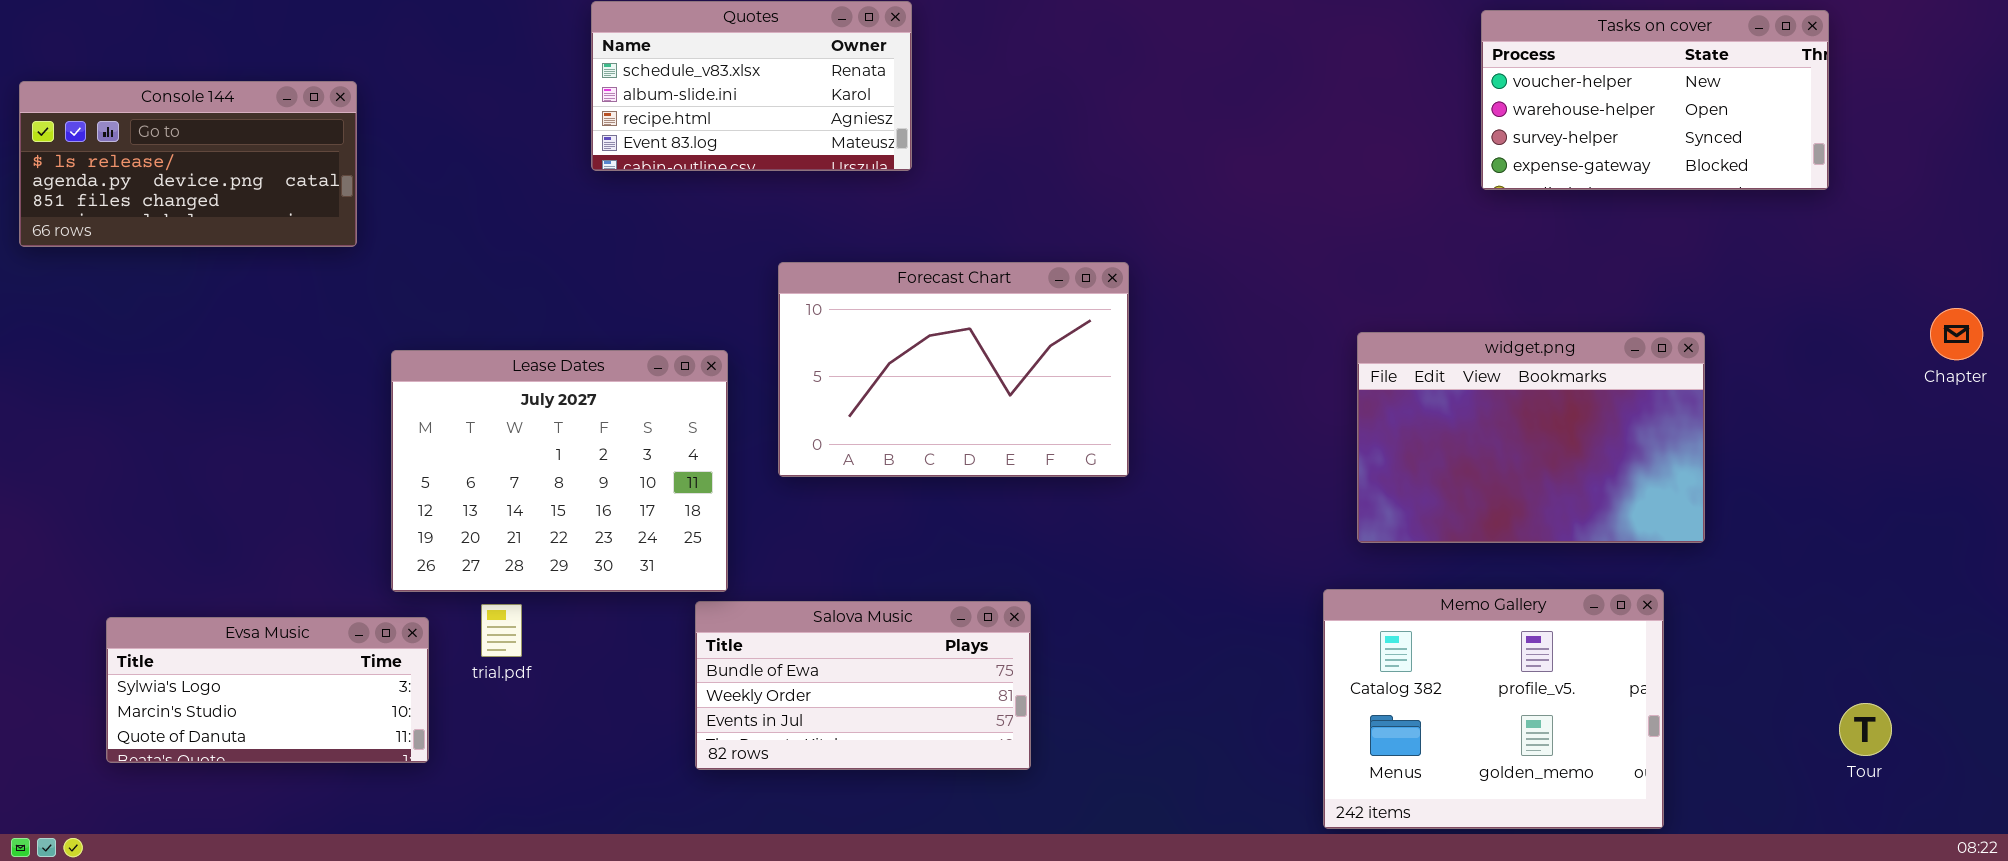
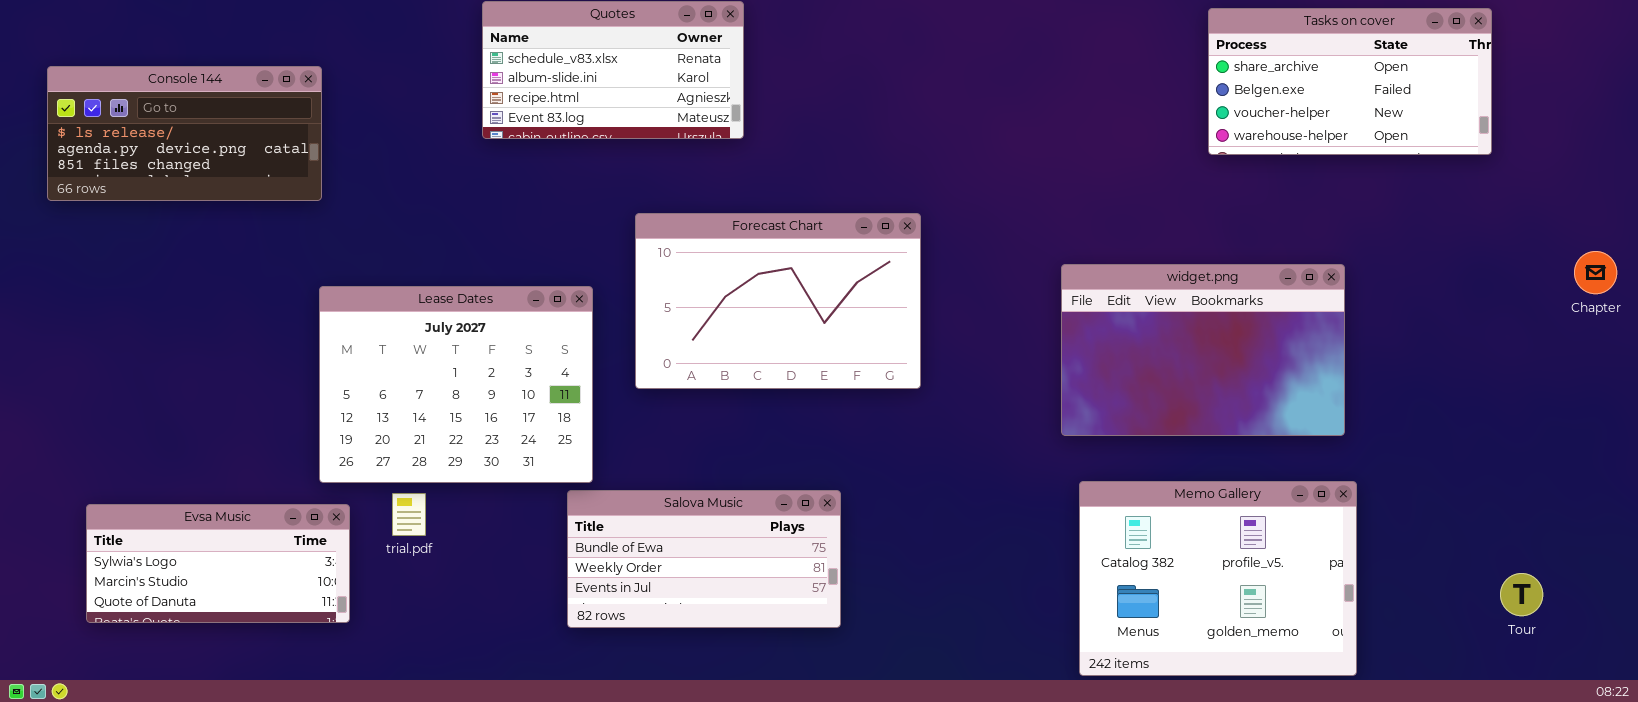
Tasks on cover: [1481,10,1829,190] -> [1208,8,1492,155], scrolled up 2 rows
Console 144: [19,81,357,247] -> [47,66,322,201], moved
widget.png: [1357,332,1705,543] -> [1061,264,1345,436], moved

